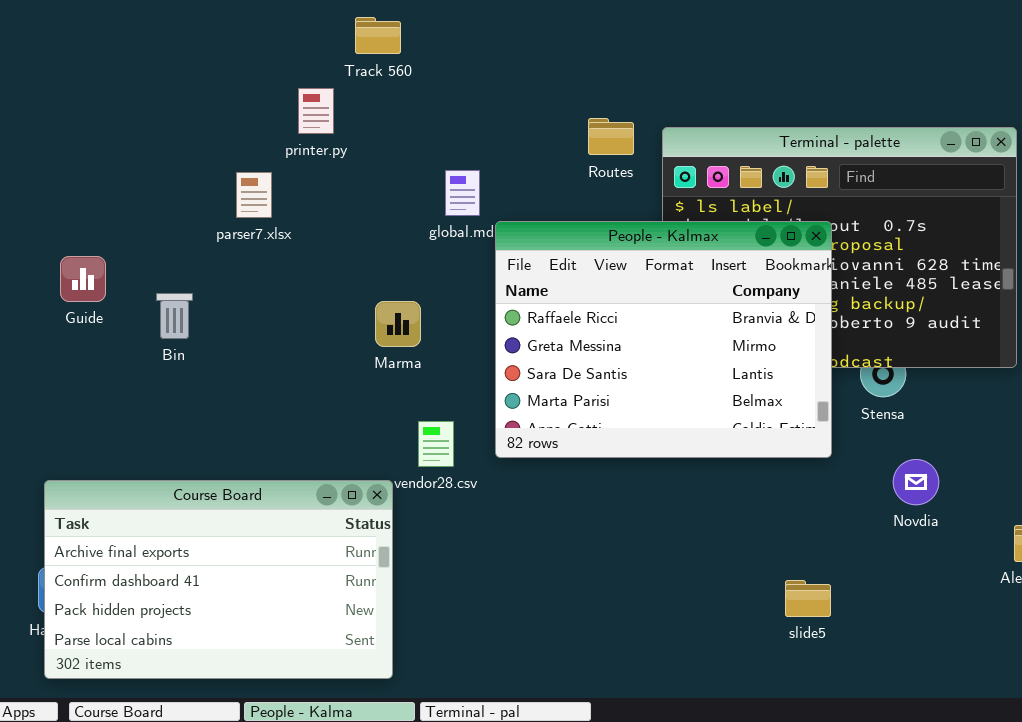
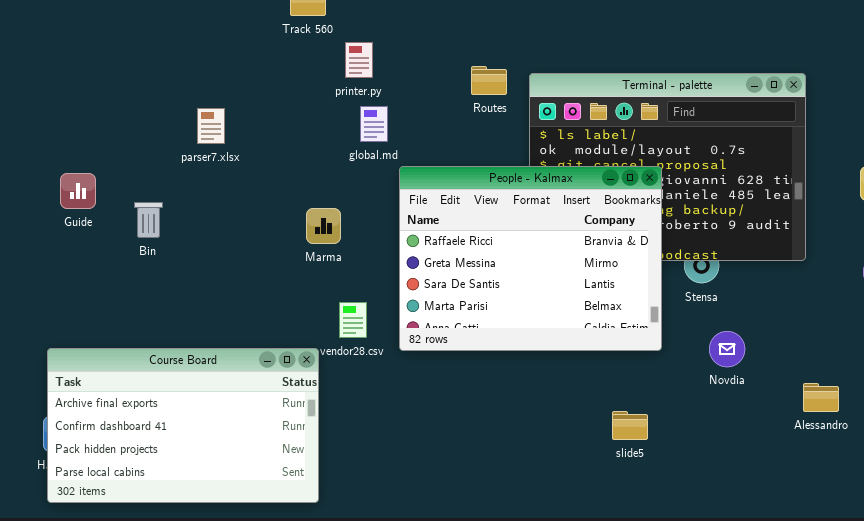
printer.py: [298,88,334,134] -> [345,42,373,78], moved
People - Kalmax: [495,221,832,458] -> [399,166,662,351], moved
slide5: [785,580,831,617] -> [612,411,648,440], moved

